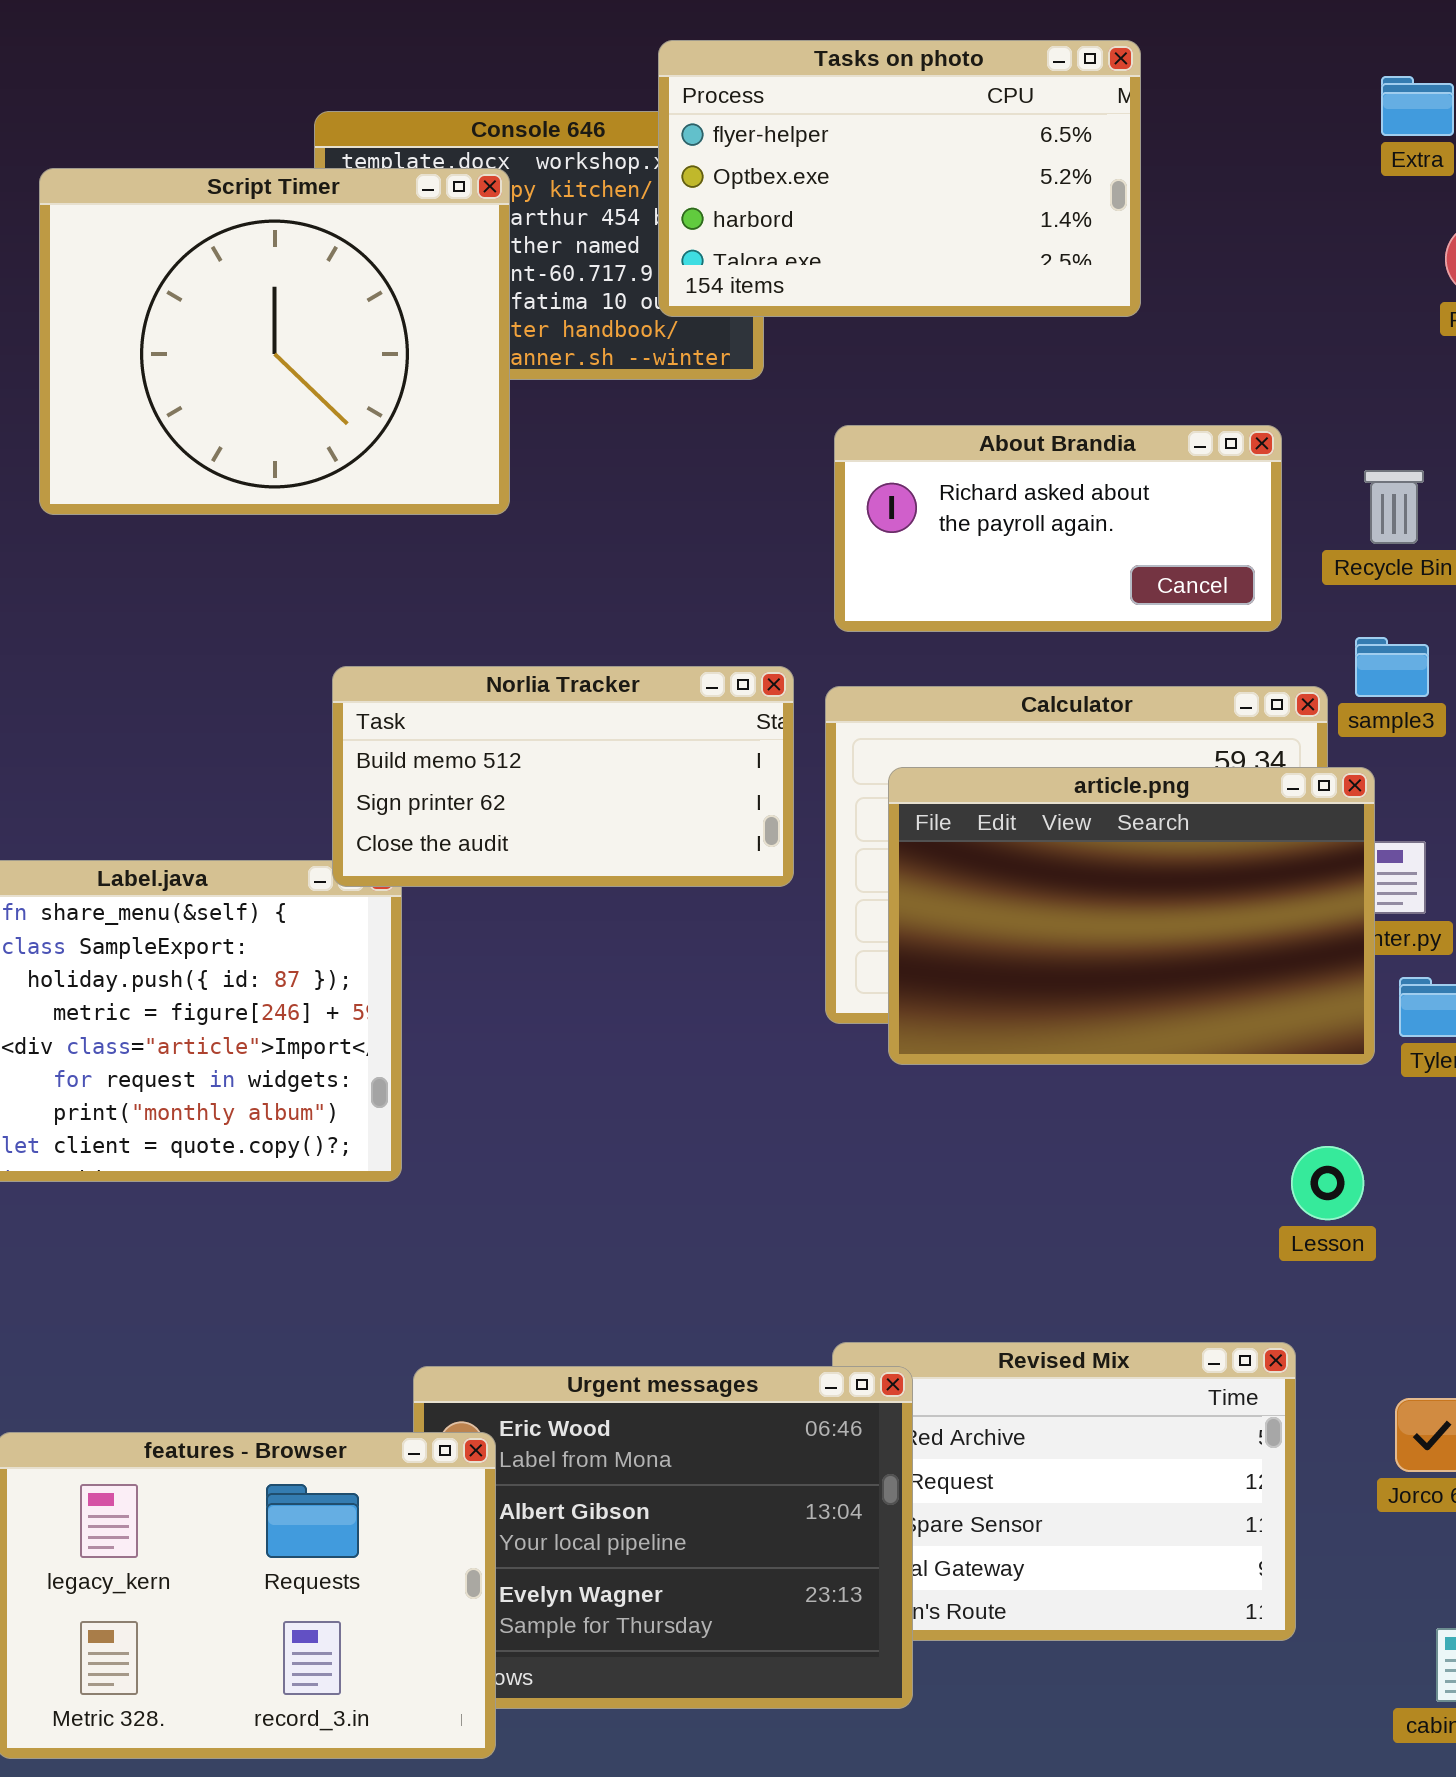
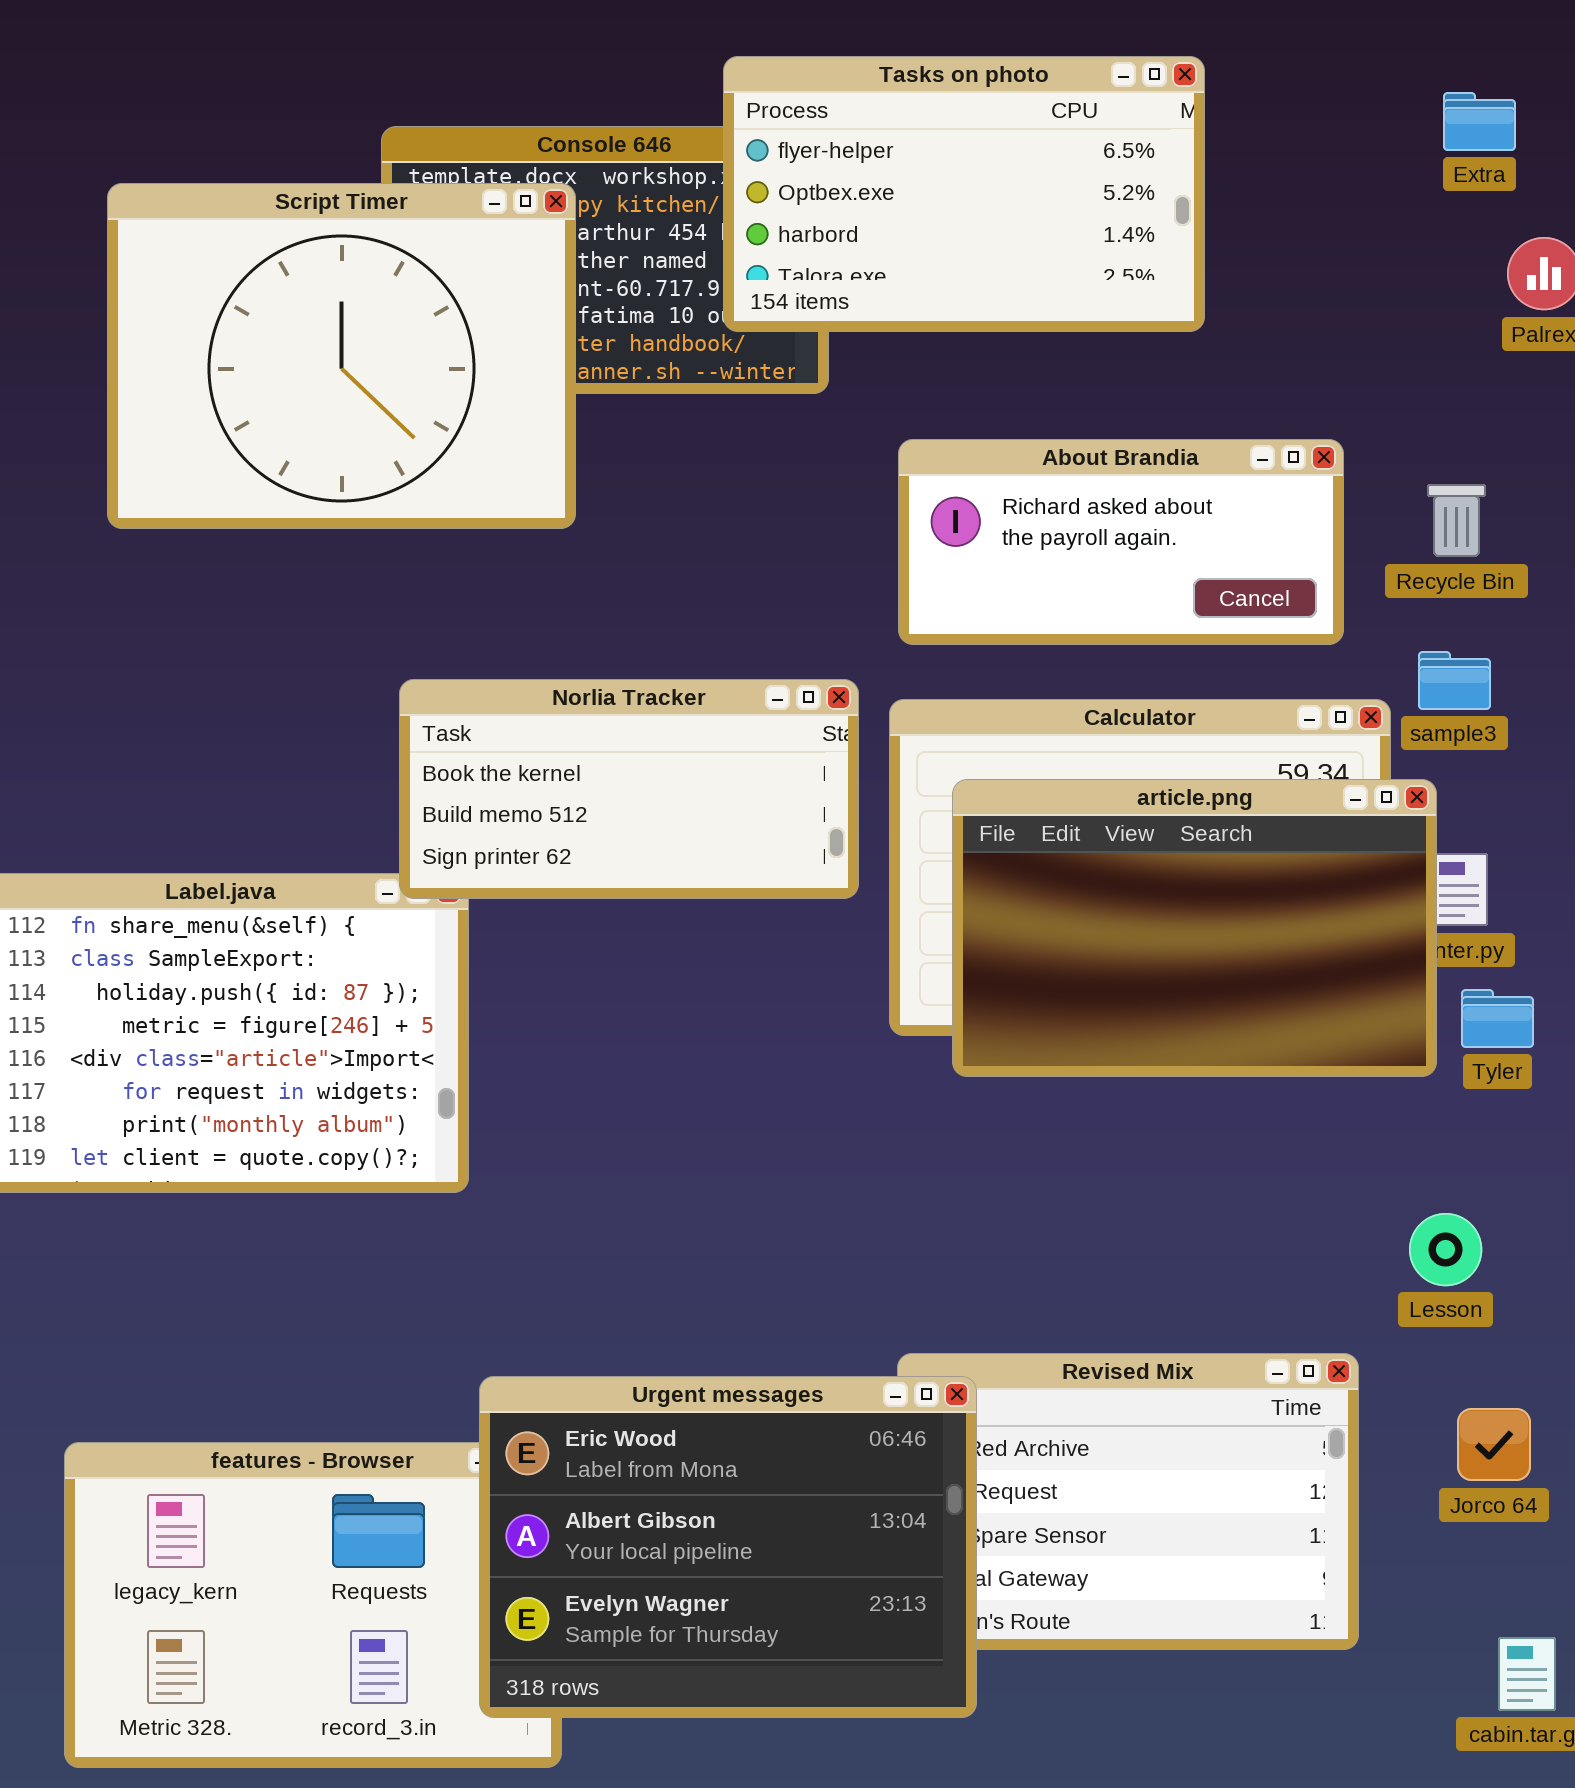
Norlia Tracker: [332,666,794,887] -> [399,679,859,899], scrolled up 1 row
Lesson: [1291,1146,1364,1220] -> [1409,1213,1482,1286], moved
Urgent messages: [413,1366,913,1709] -> [479,1376,977,1718], raised

